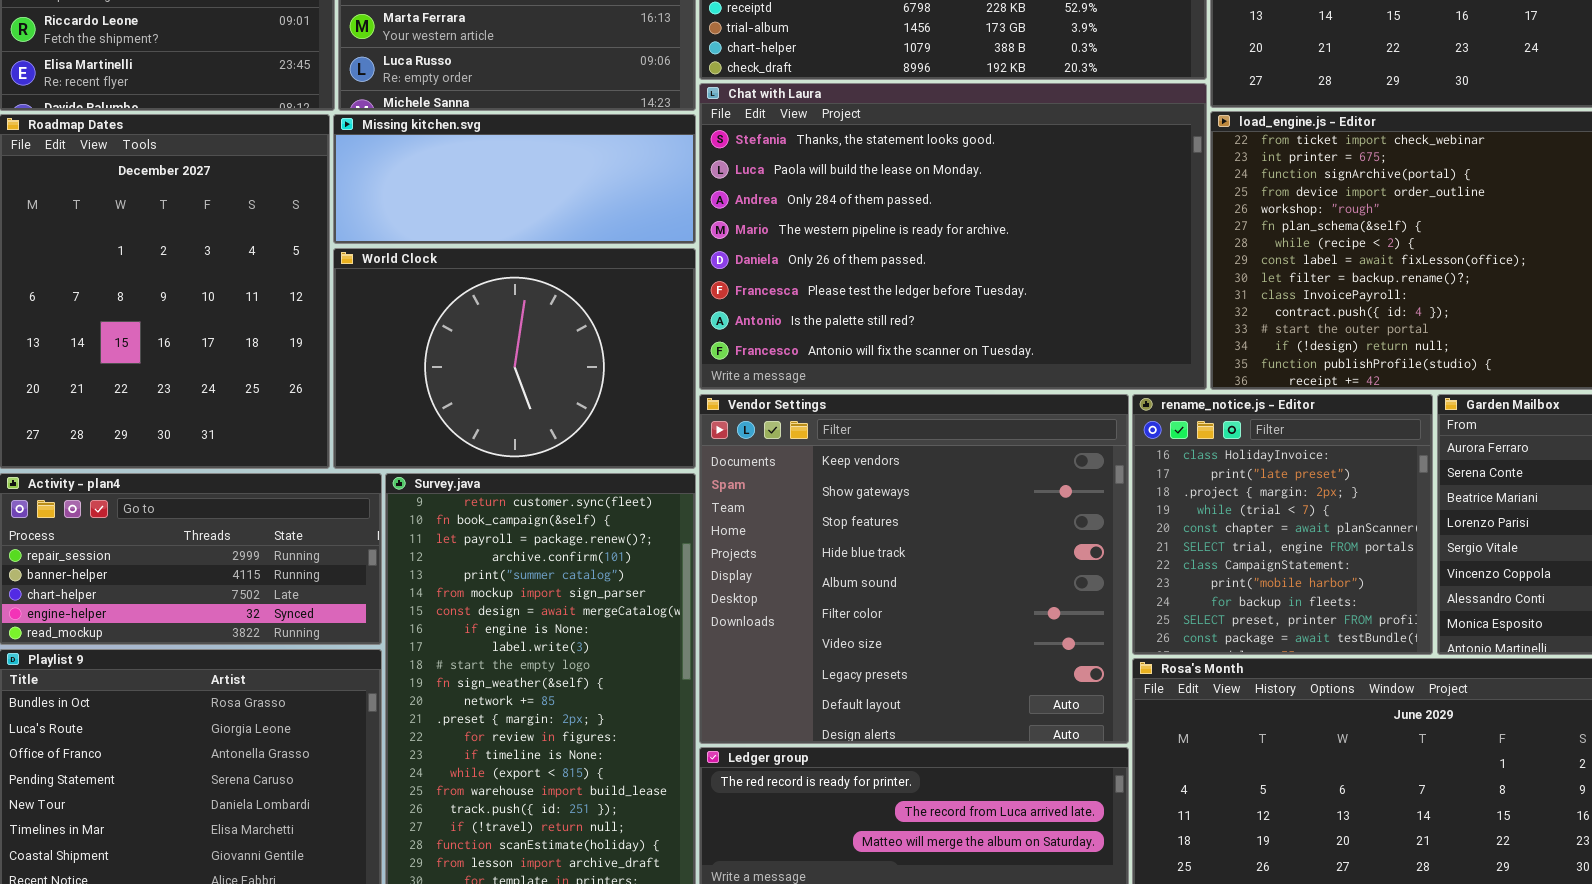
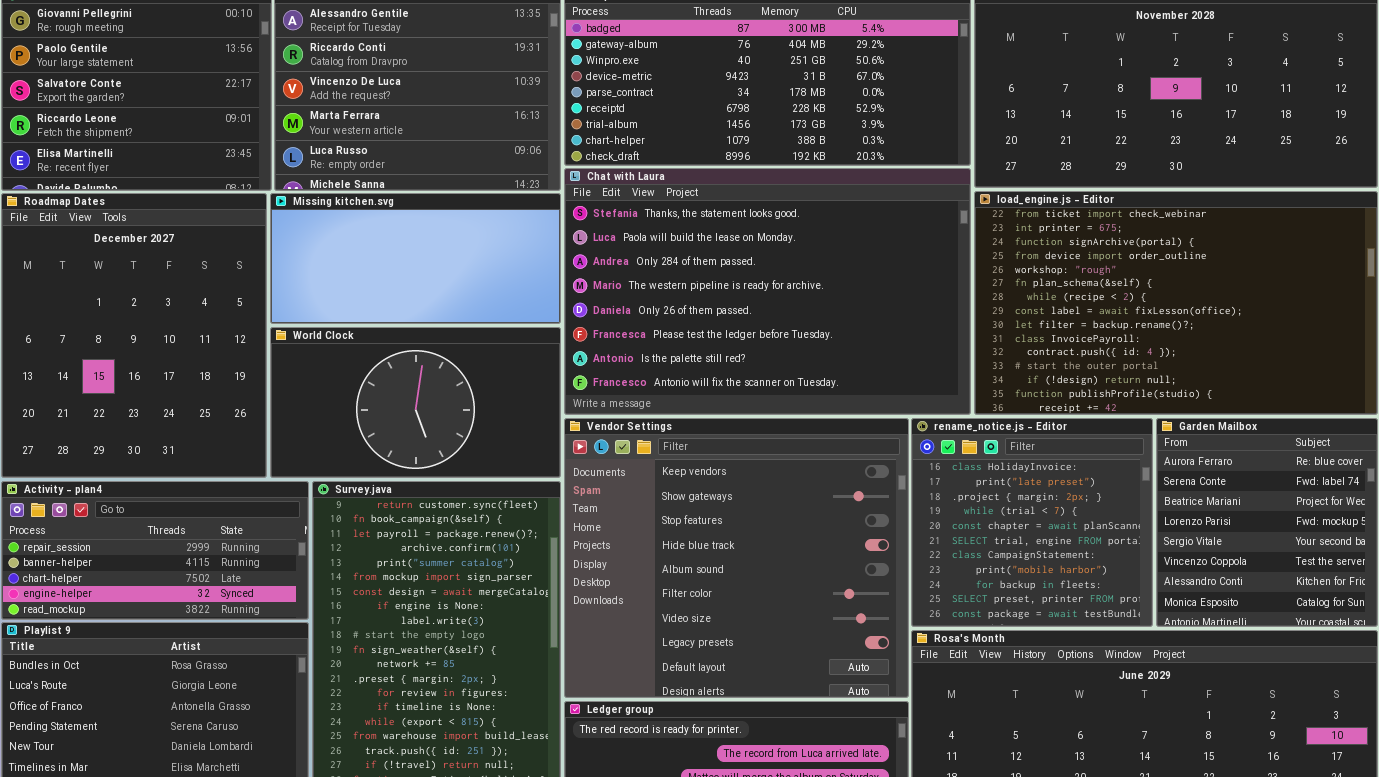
Missing kitchen.svg: [333,114,696,244] -> [270,193,561,324], resized
World Clock: [333,248,696,469] -> [270,327,561,478], resized

